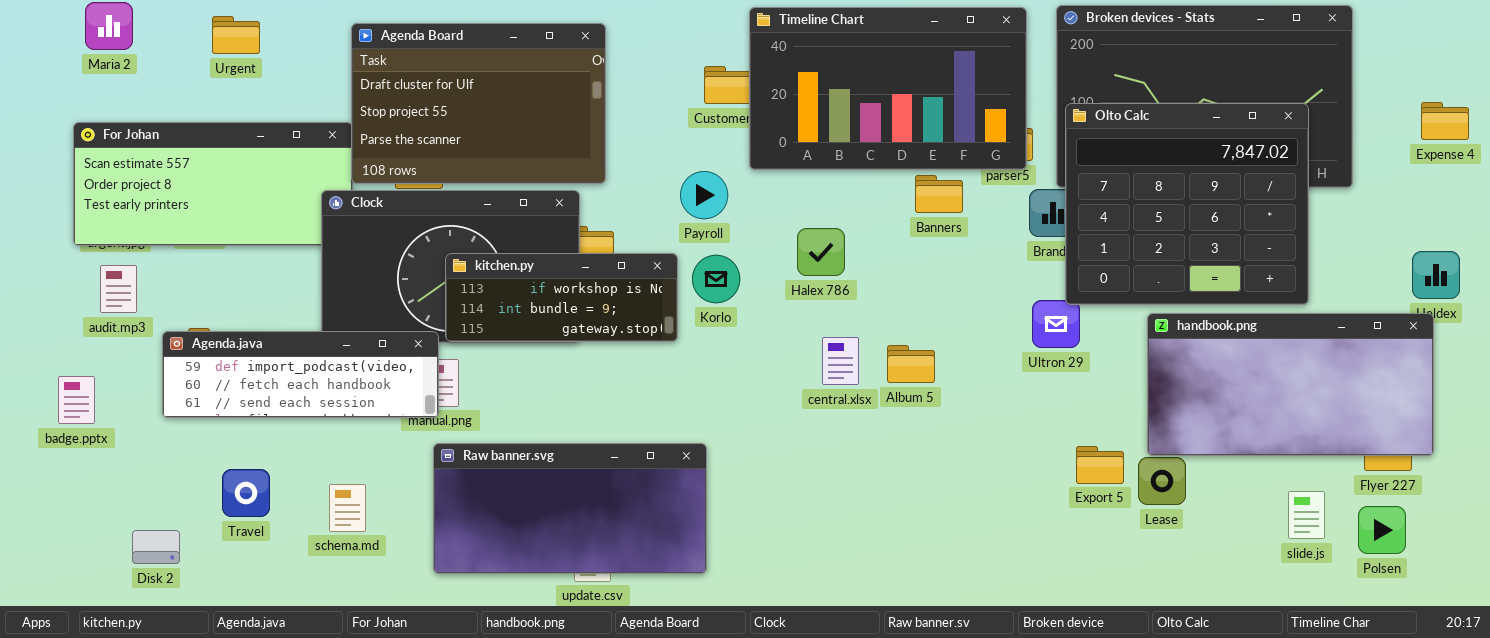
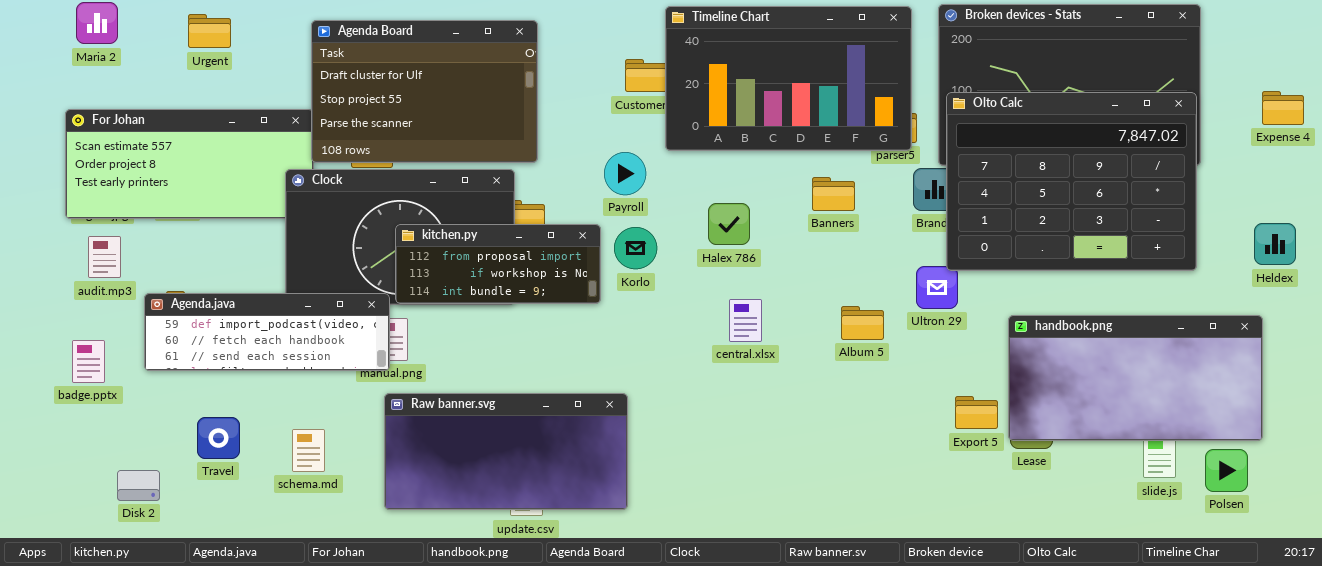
Olto Calc: [1065,103,1309,305] -> [946,92,1197,271], resized
Banners: [915,175,963,213] -> [812,177,855,211], moved
kitchen.py: [445,253,678,342] -> [395,224,601,304], scrolled up 1 row
handbook.png: [1147,313,1434,456] -> [1008,315,1263,441], moved
Album 5: [887,345,935,383] -> [841,306,884,340], moved
badge.pptx: [58,376,95,424] -> [72,340,105,383], moved

